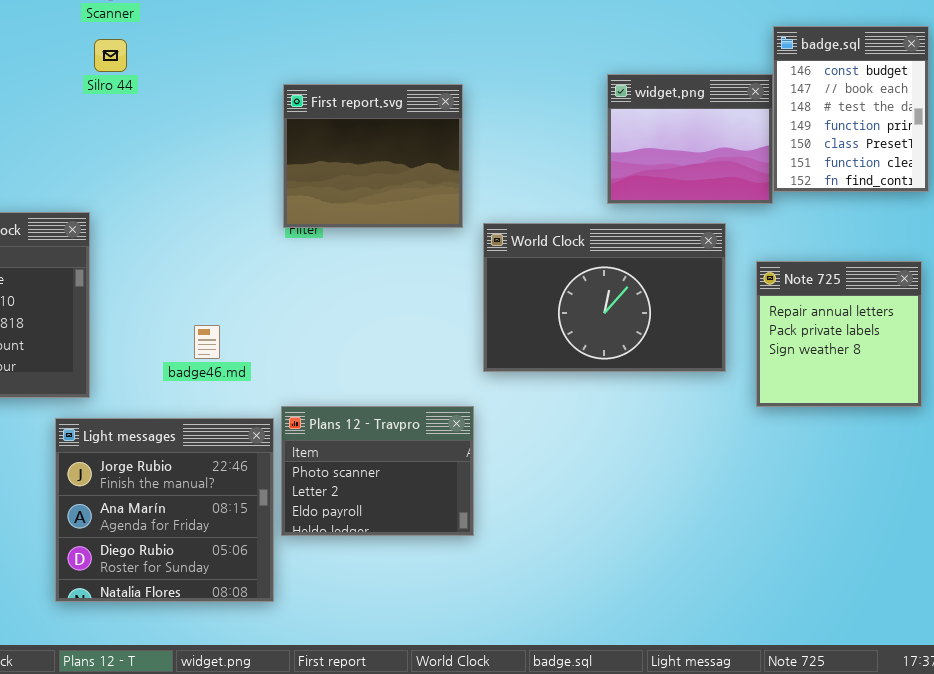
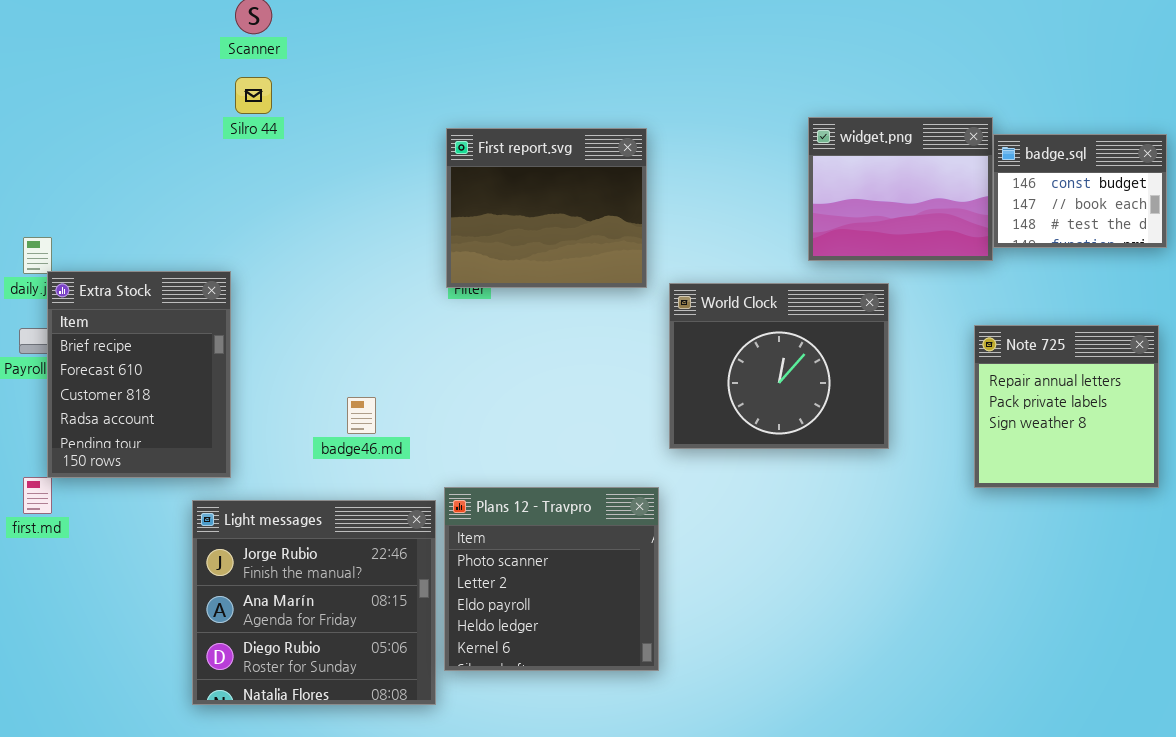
badge.sql: [773,26,929,192] -> [993,134,1167,248], resized
World Clock: [483,223,726,372] -> [669,283,889,449], resized
Plans 12 - Travpro: [281,406,474,536] -> [444,487,659,671], resized

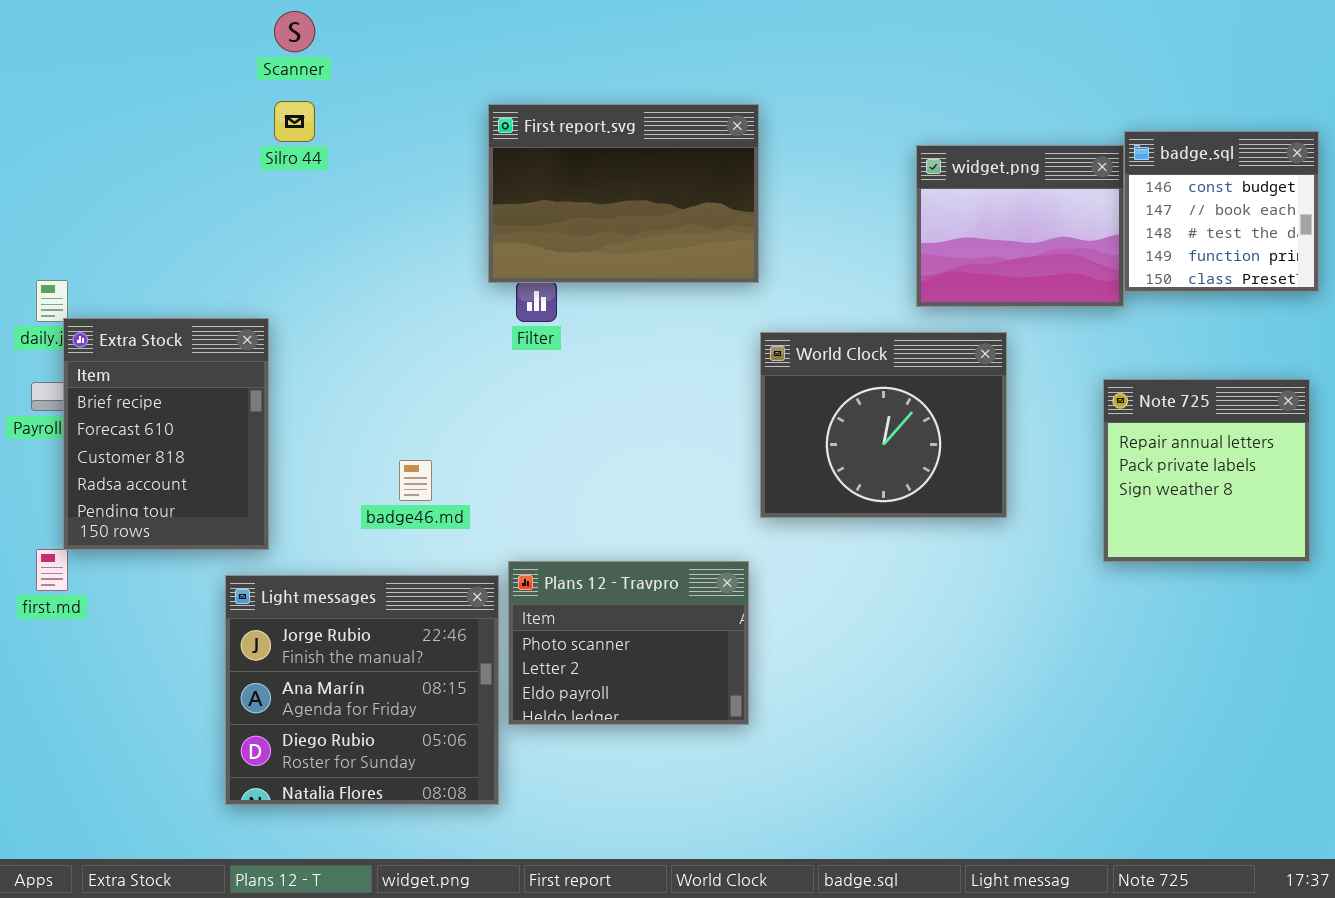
First report.svg: [446,128,647,288] -> [488,104,759,283], moved, resized
badge.sql: [993,134,1167,248] -> [1124,131,1319,292], resized
Plans 12 - Travpro: [444,487,659,671] -> [508,561,749,725], resized

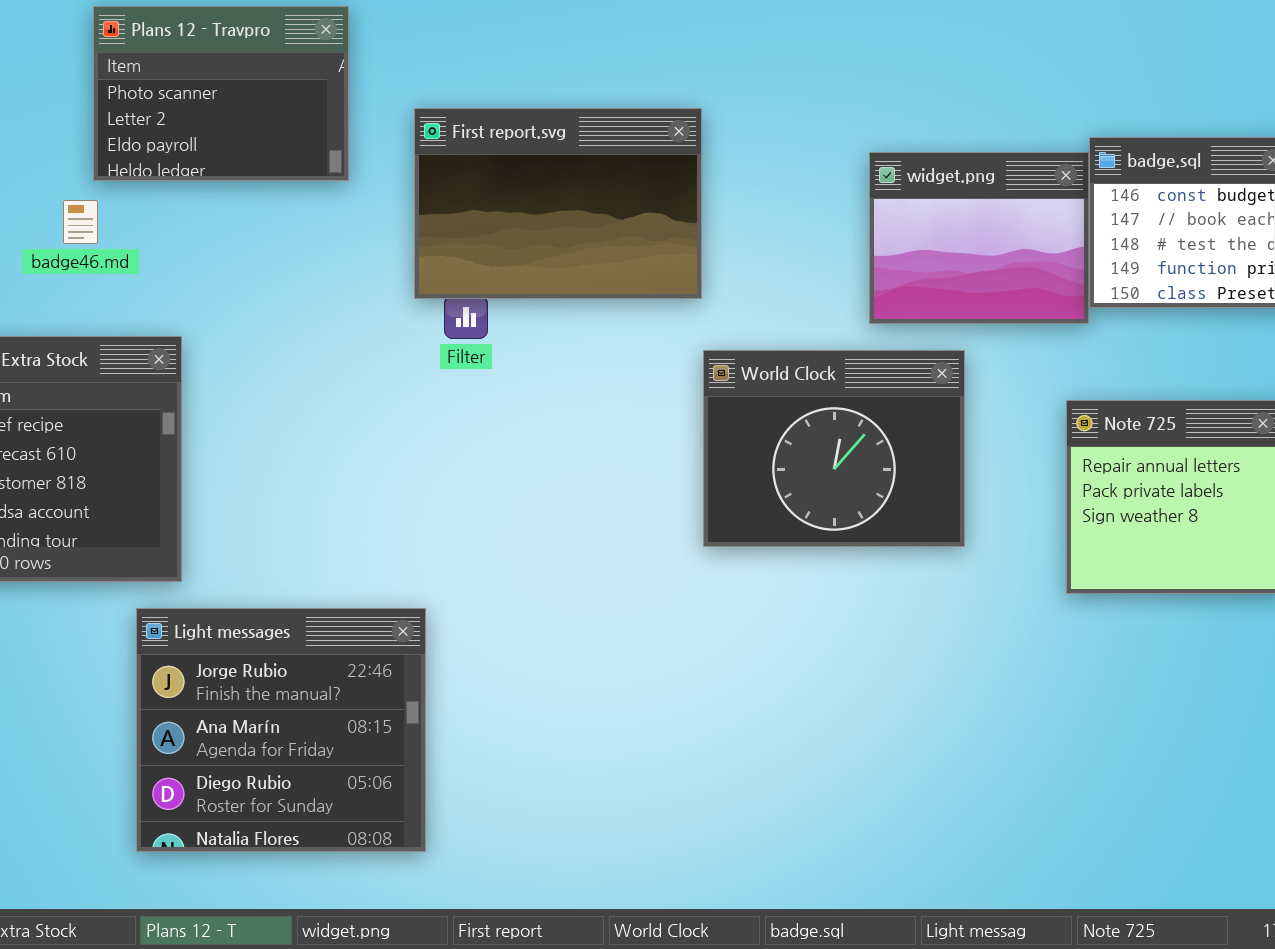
badge46.md: [399,460,432,501] -> [63,200,98,244], moved
Plans 12 - Travpro: [508,561,749,725] -> [93,6,349,181], moved

